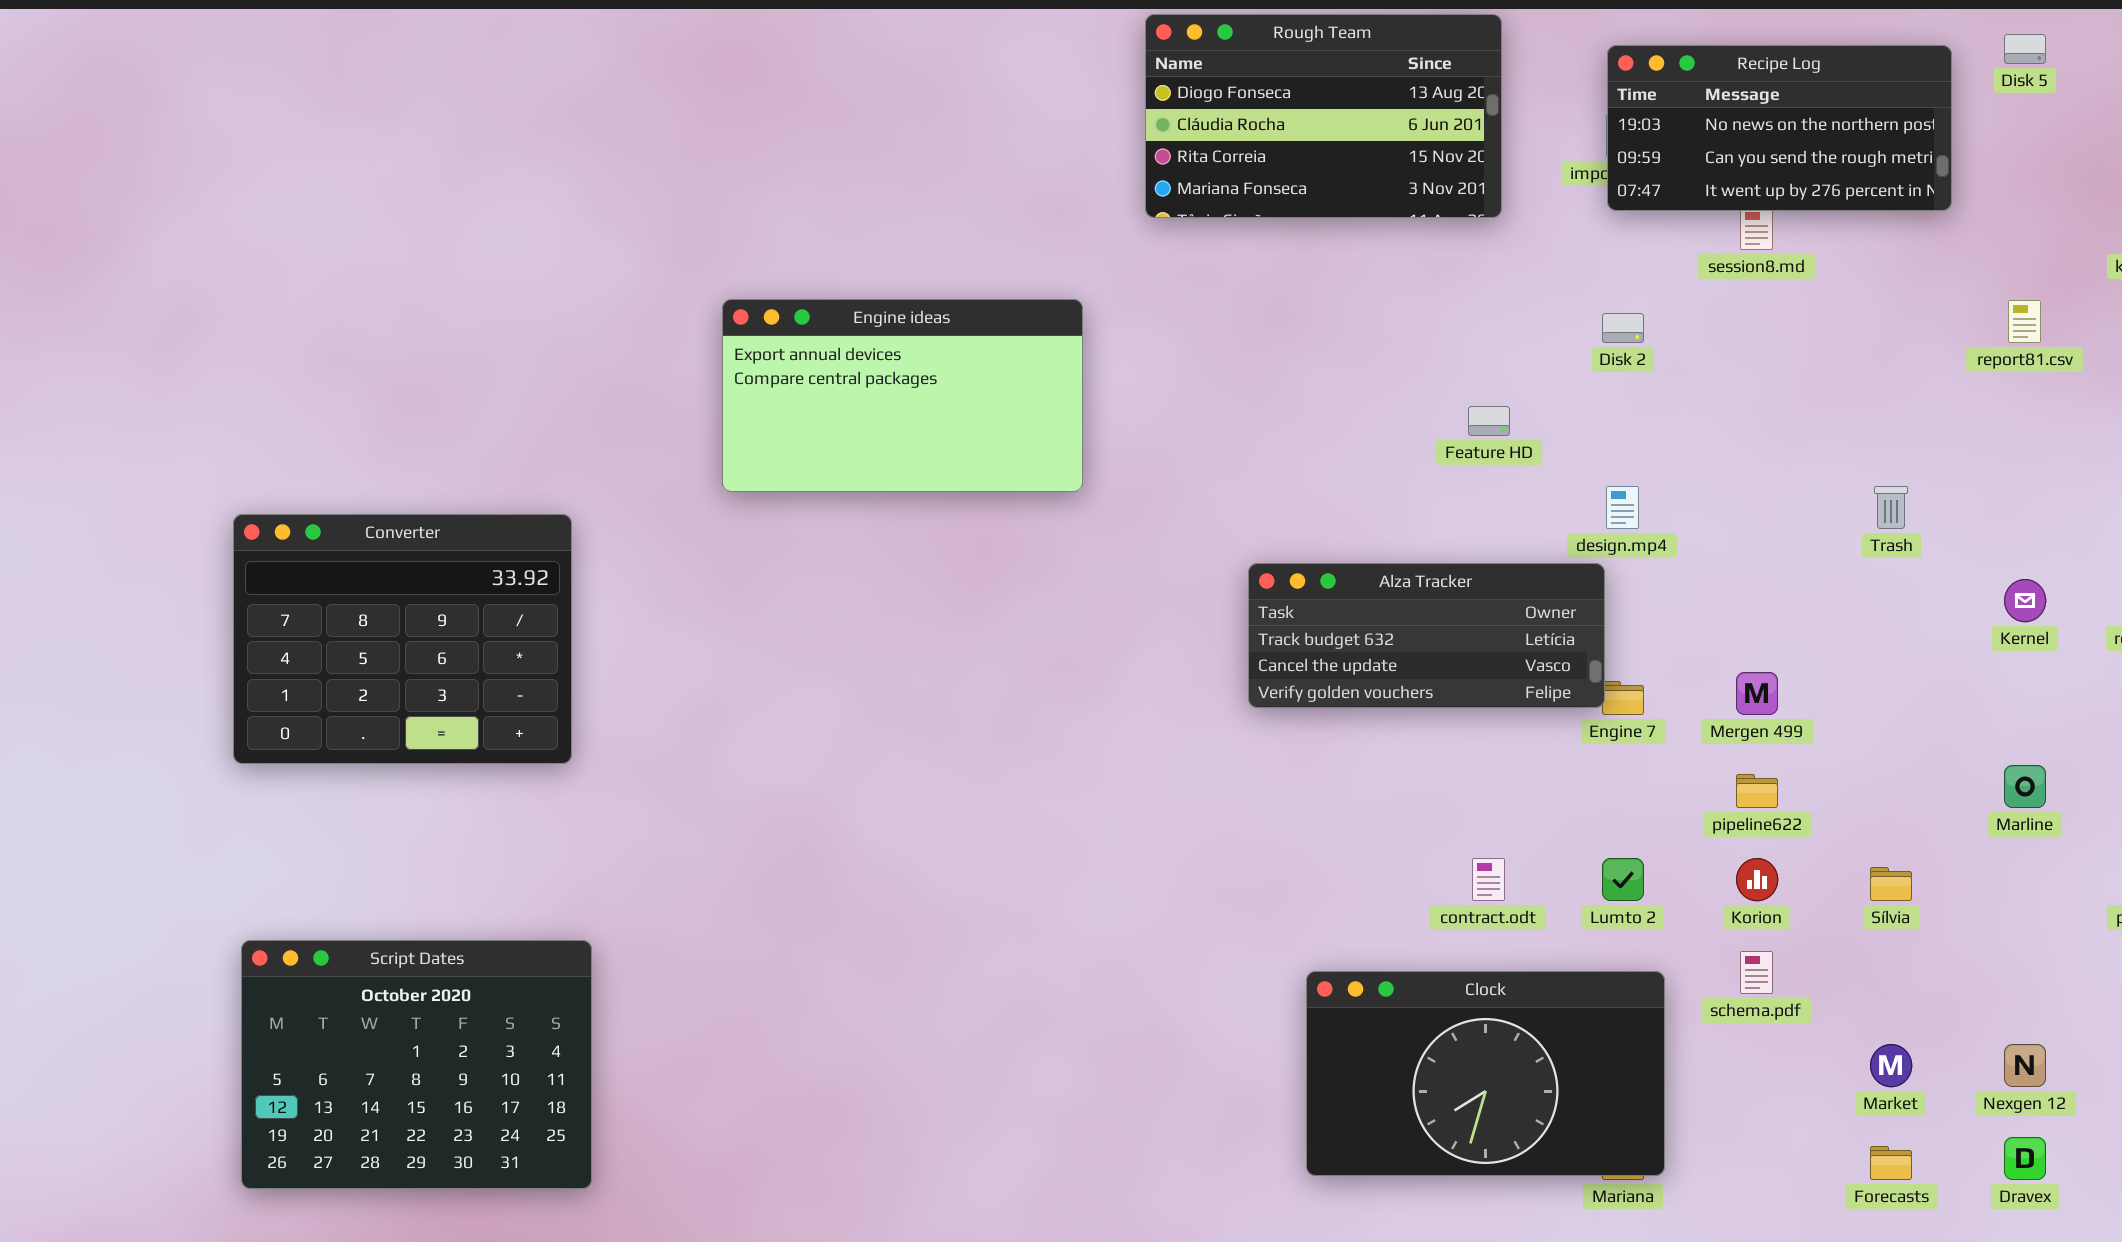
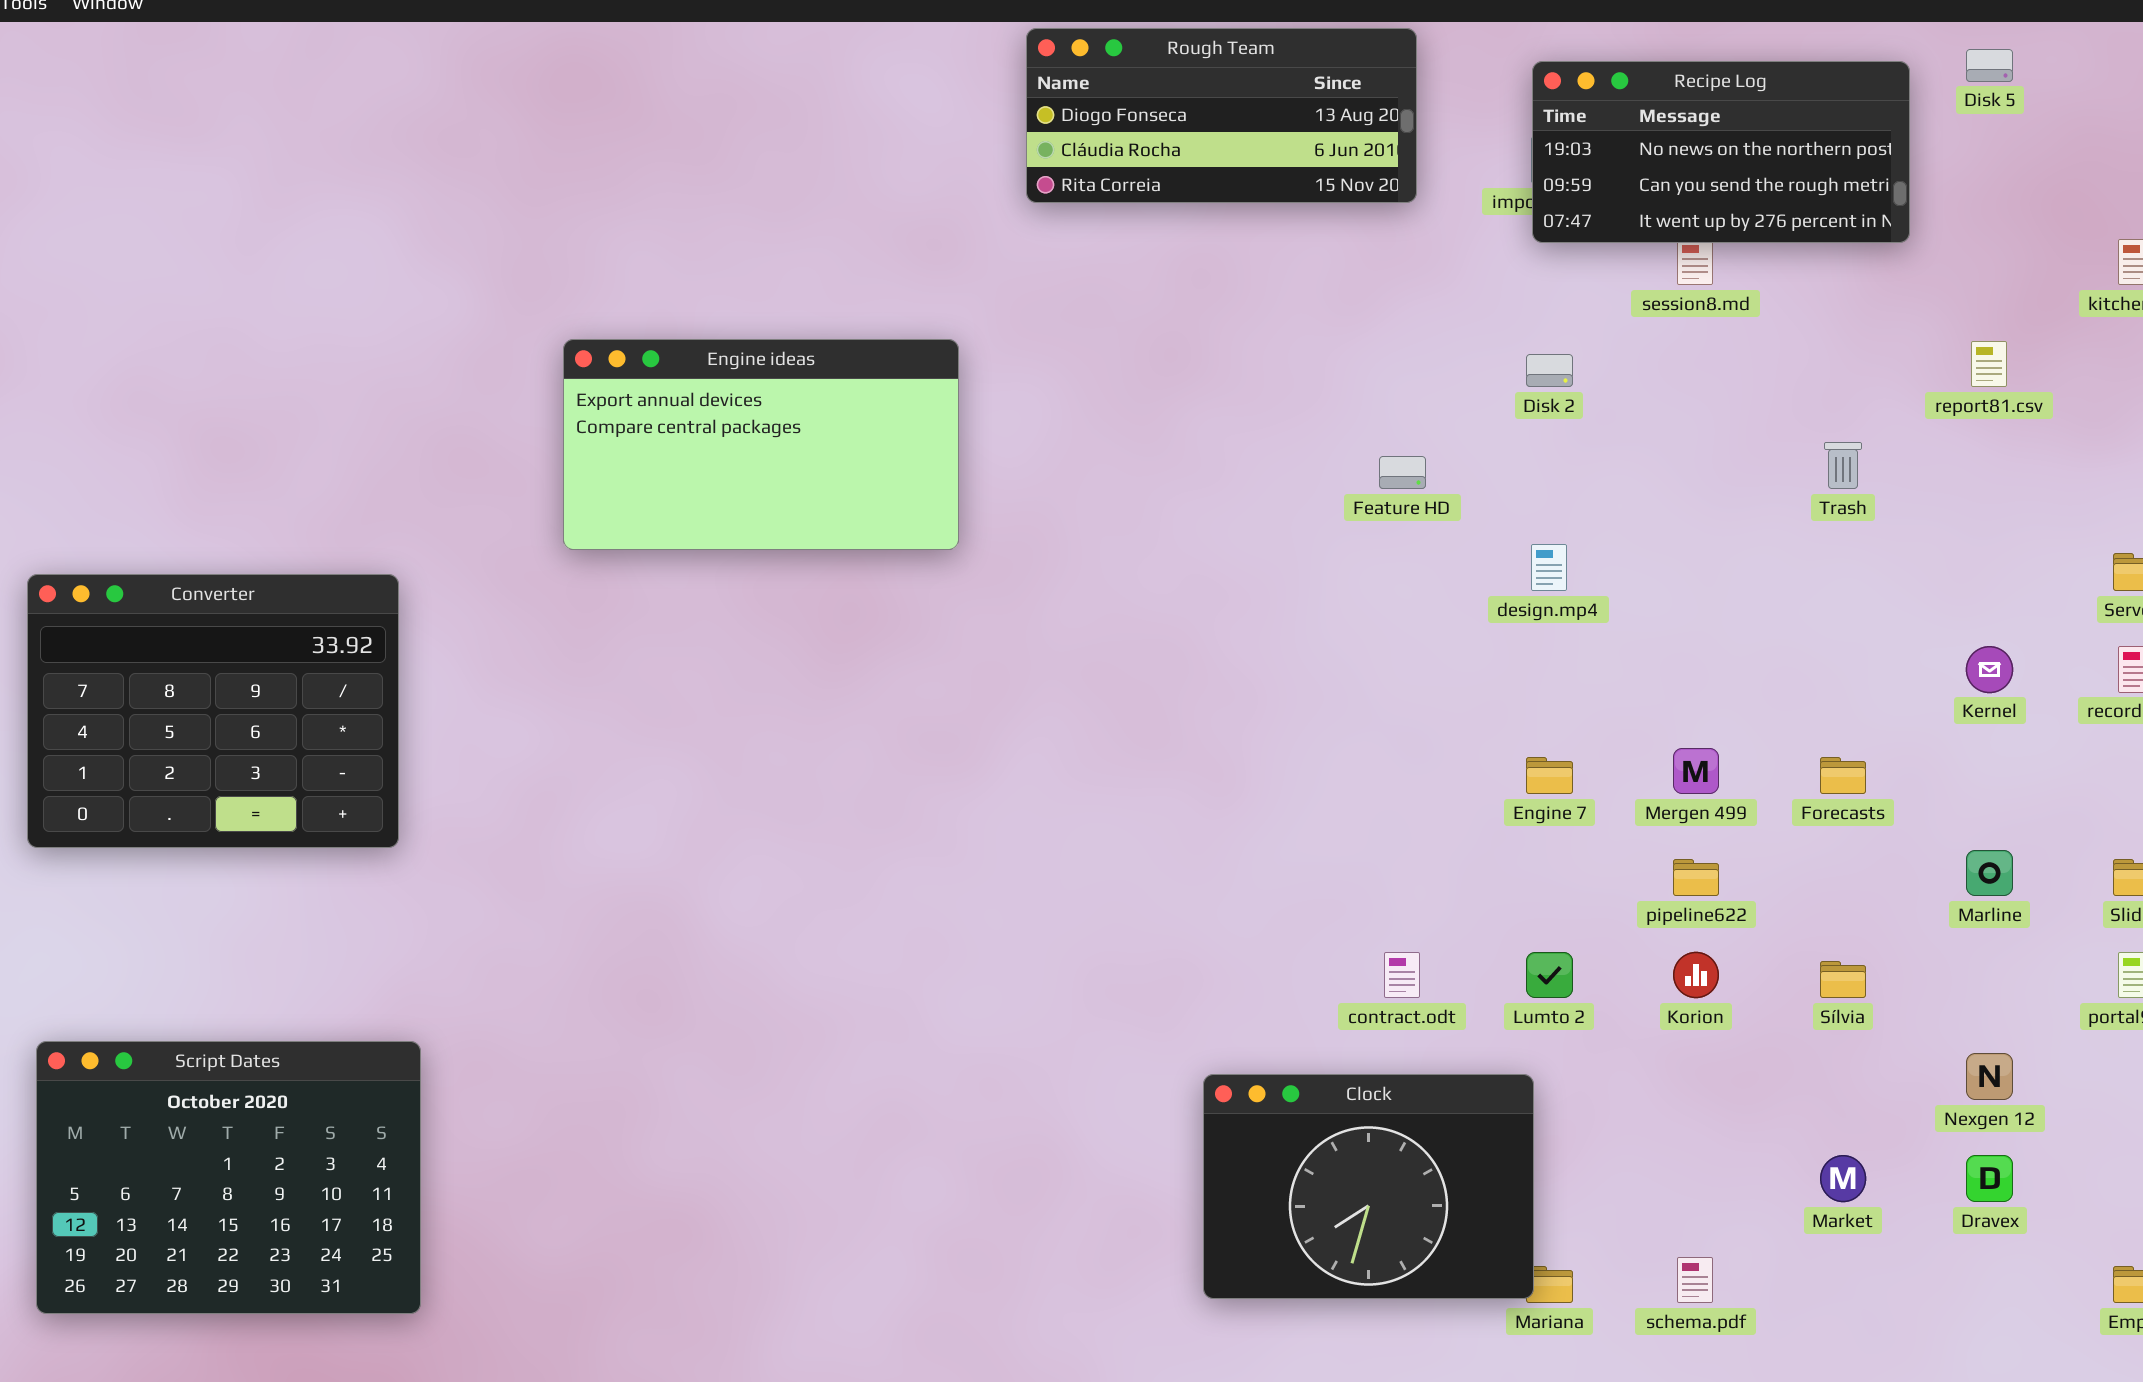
Rough Team: [1145,14,1502,218] -> [1026,28,1417,203], resized
Trash: [1874,486,1908,529] -> [1824,442,1862,489], moved
Alza Tracker: [1248,563,1605,708] -> none, closed
schema.pdf: [1740,951,1773,994] -> [1677,1257,1713,1303], moved
Clock: [1306,971,1665,1176] -> [1203,1074,1534,1299], resized
Nexgen 12: [2004,1044,2046,1087] -> [1966,1053,2013,1100], moved
Dravex: [2004,1137,2046,1180] -> [1966,1155,2013,1202], moved
Forecasts: [1870,1146,1912,1180] -> [1820,757,1866,794], moved

